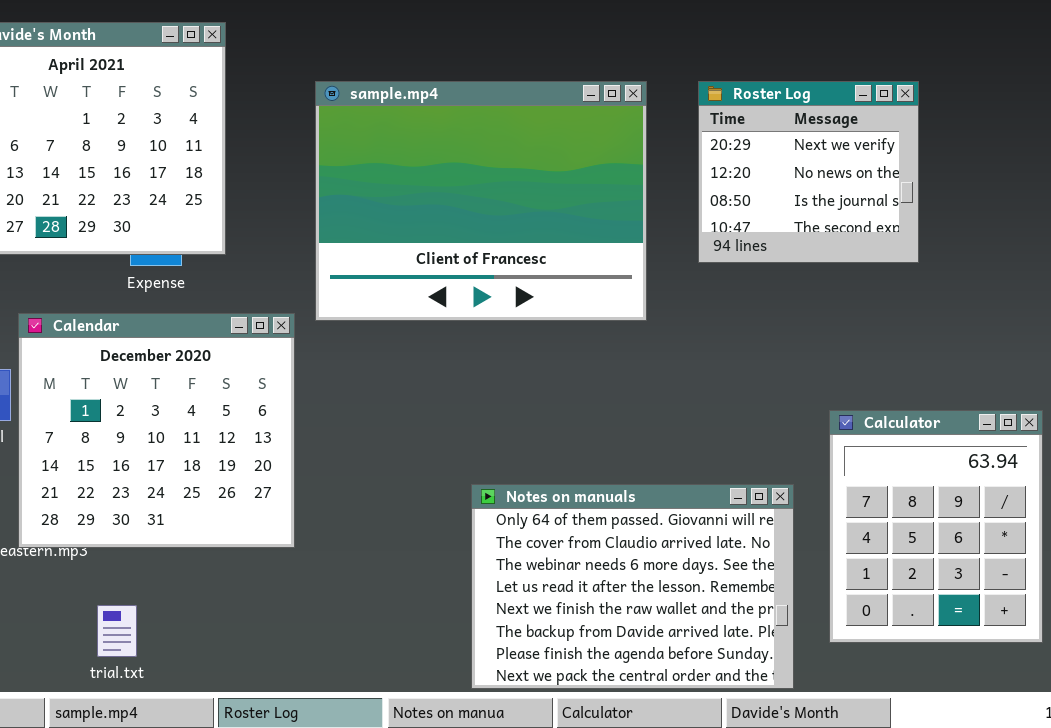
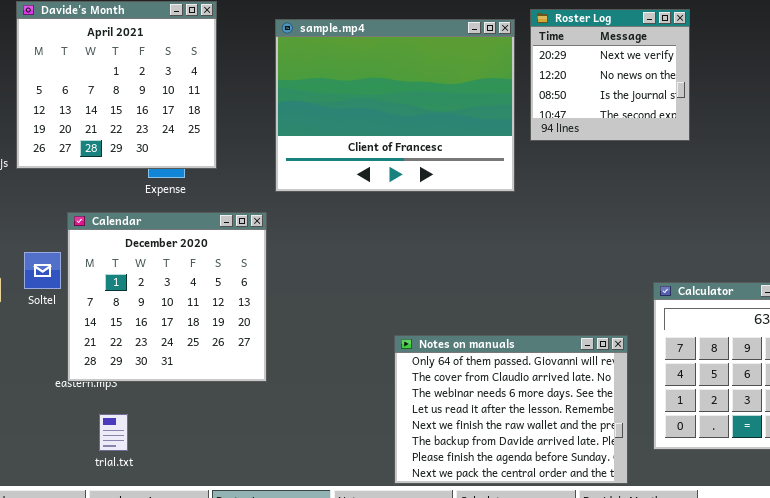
sample.mp4: [315,81,647,321] -> [275,19,515,192], moved
Roster Log: [698,81,919,263] -> [530,9,690,141], moved
trial.txt: [97,605,137,657] -> [99,414,128,451], moved

